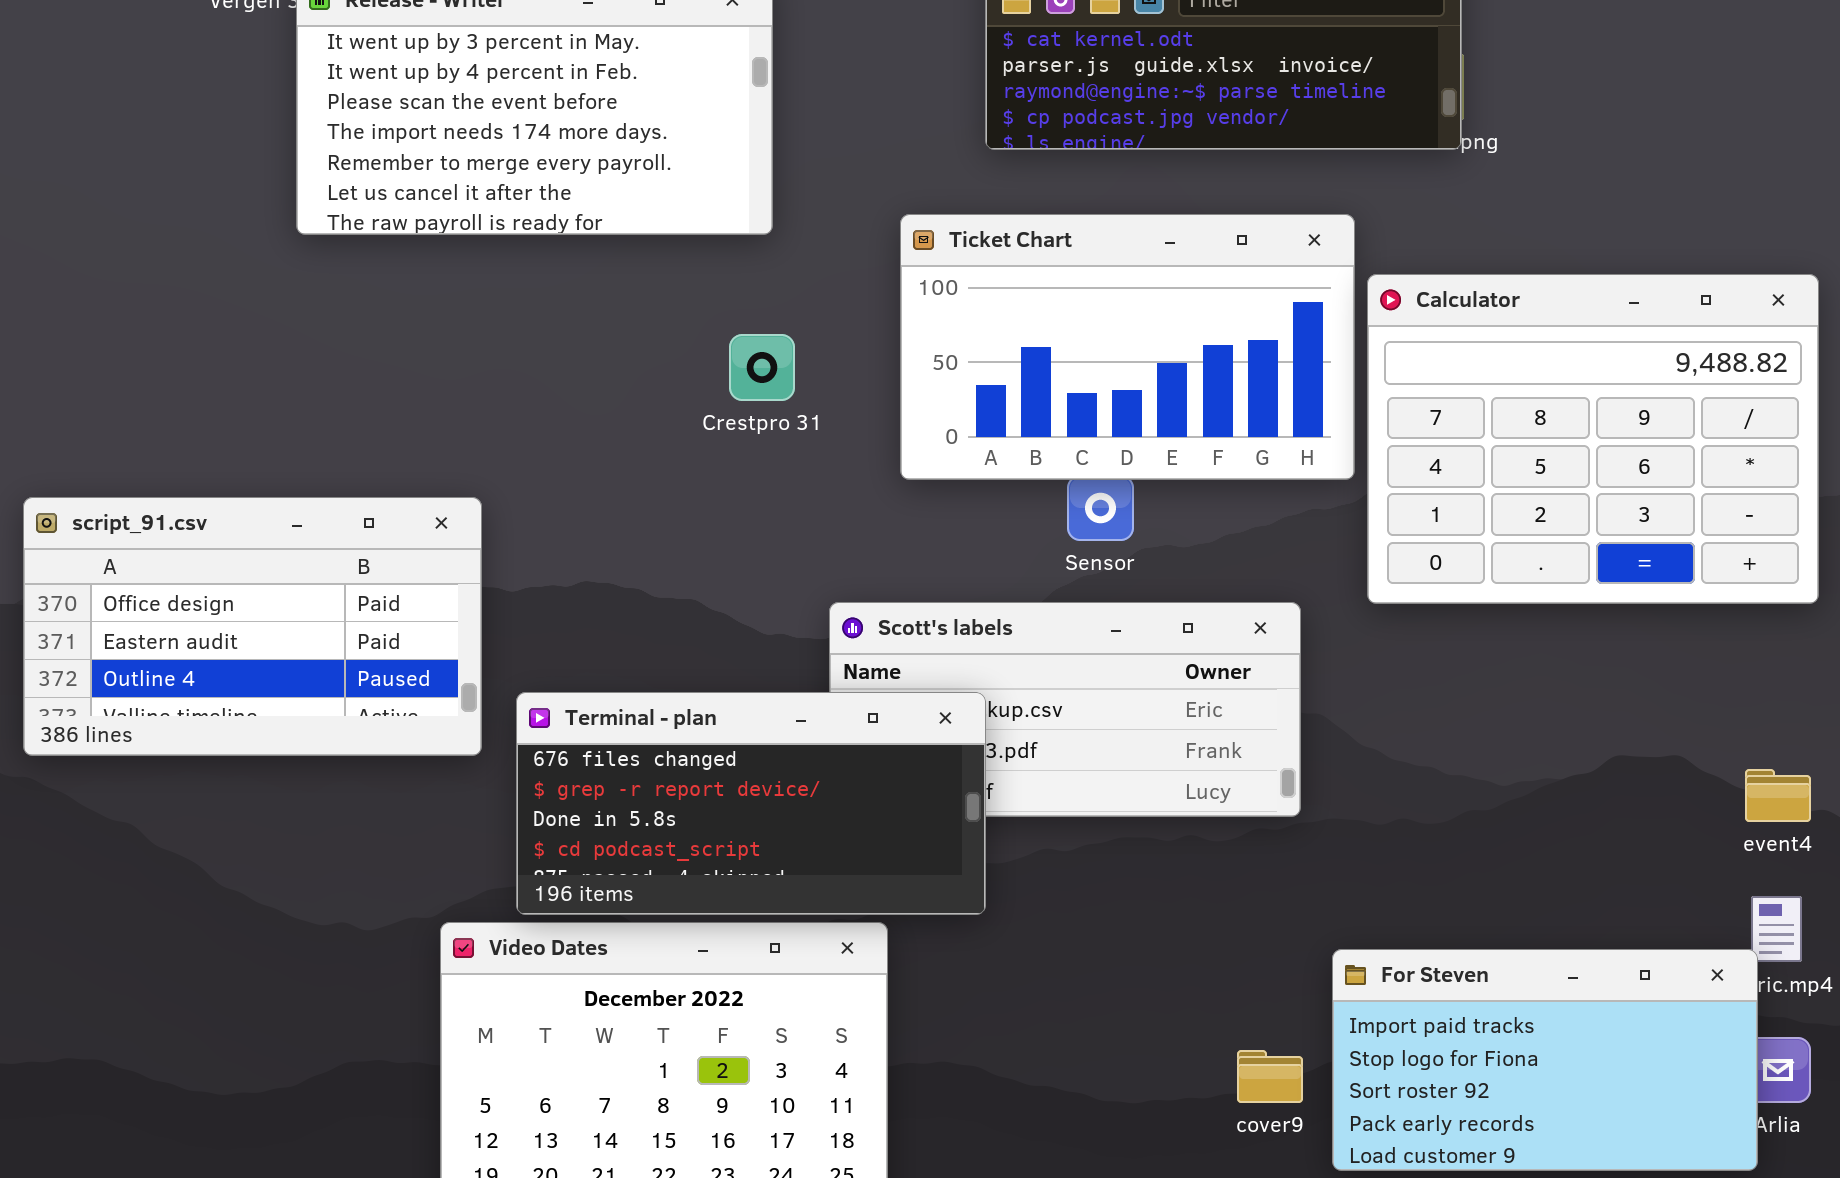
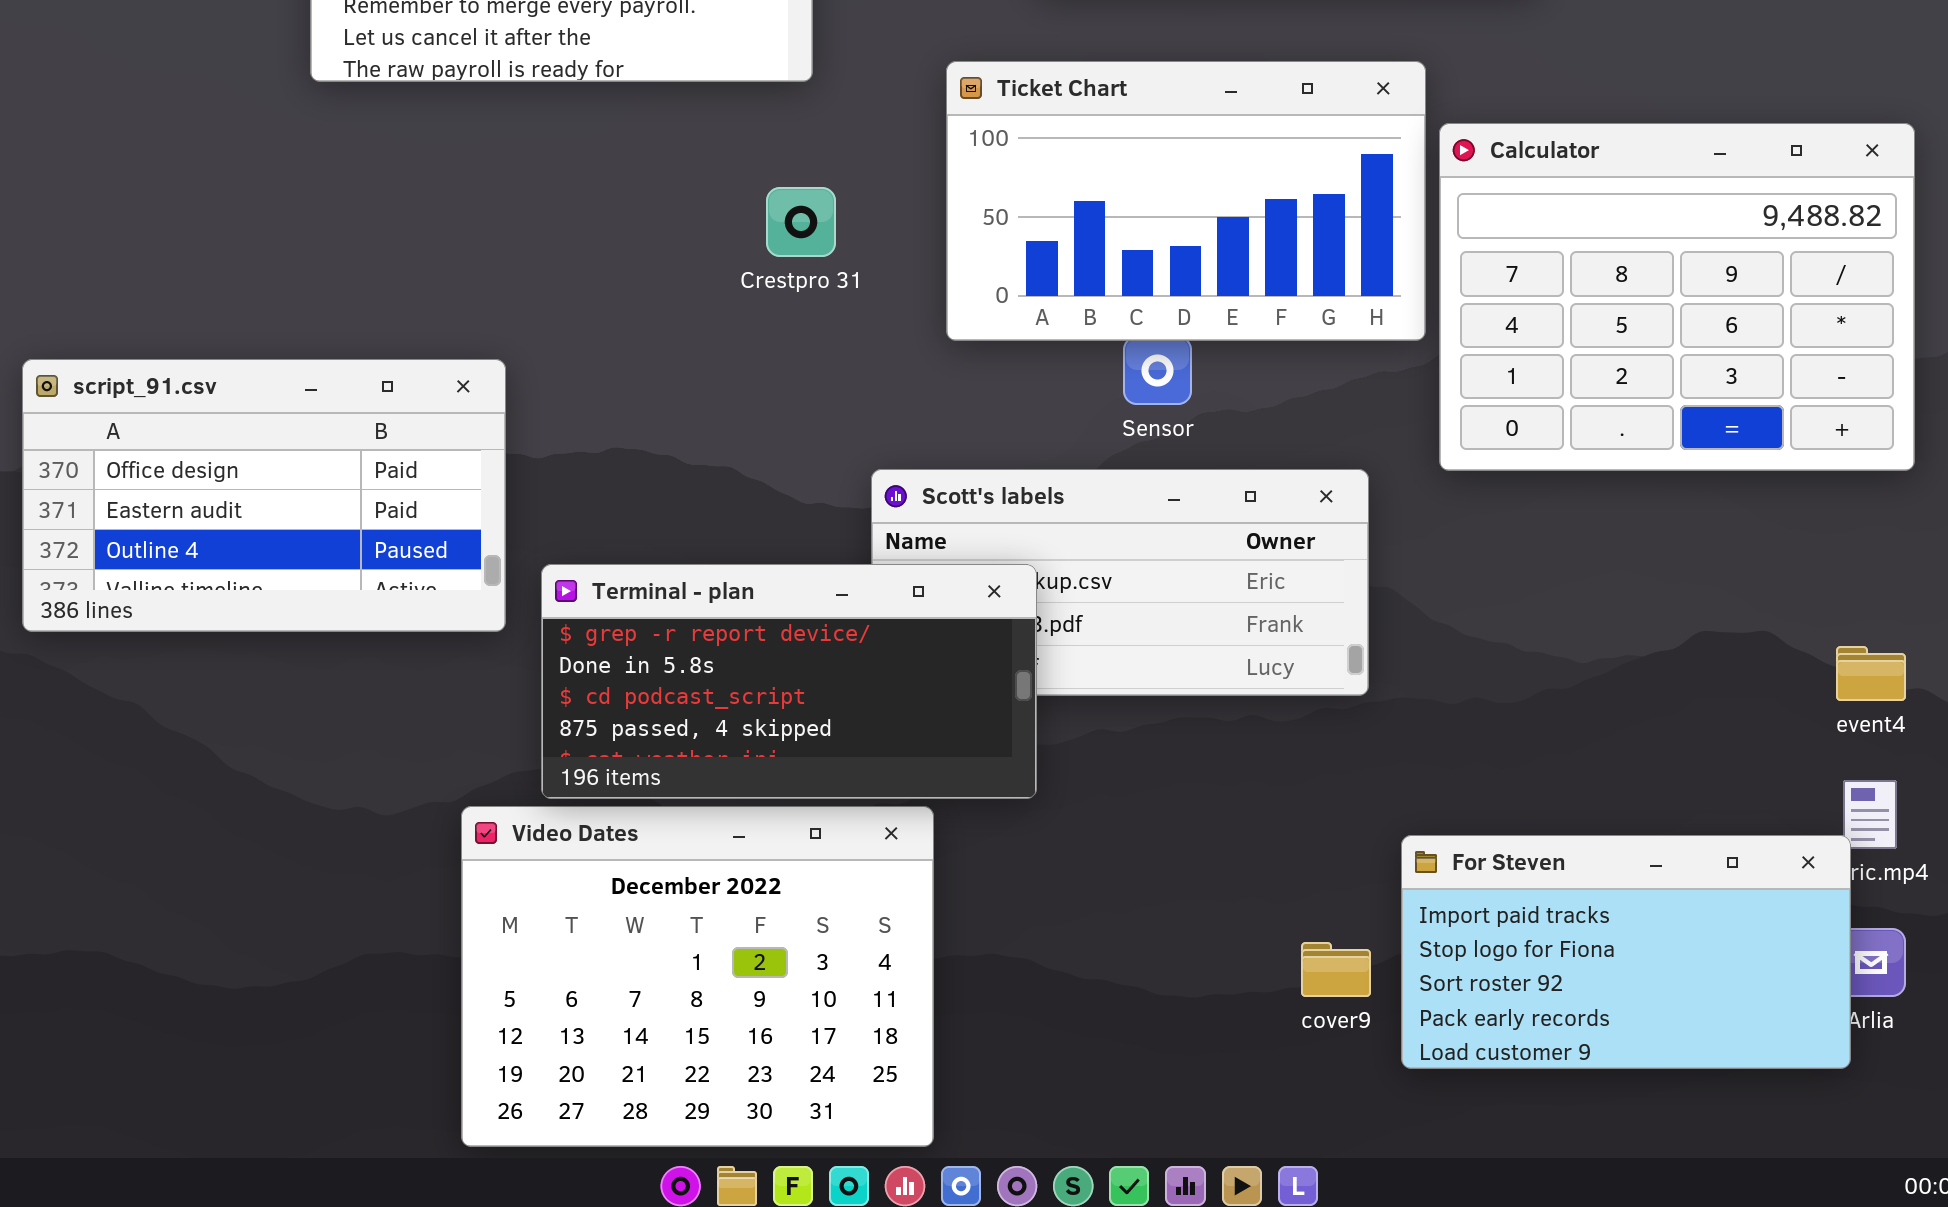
Terminal - plan: [516,692,986,915] -> [541,564,1037,799], scrolled down 1 row

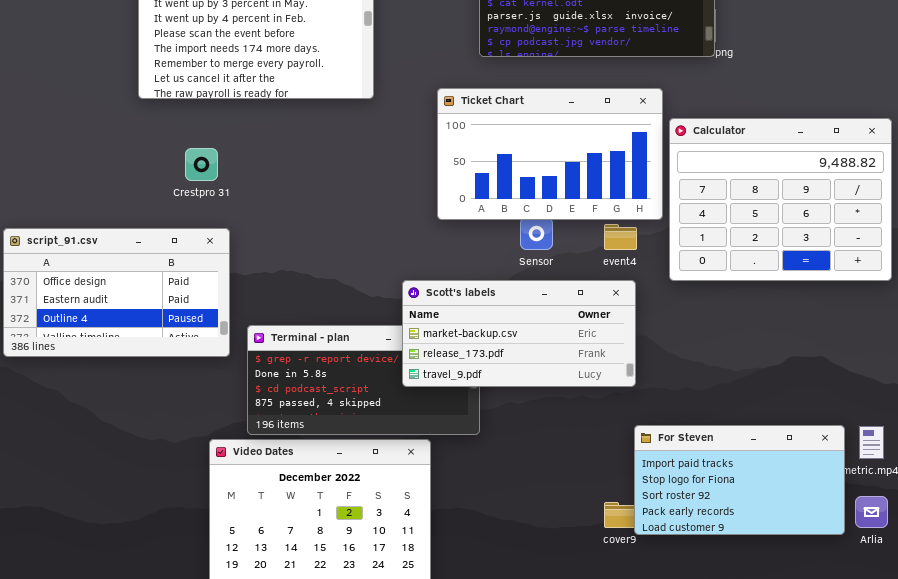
Crestpro 31: [766,187,836,257] -> [185,148,218,181], moved
Scott's labels: [871,469,1369,696] -> [402,280,636,387], raised
event4: [1836,646,1906,701] -> [604,224,637,250], moved
For Steven: [1401,835,1851,1069] -> [634,425,845,535], moved

